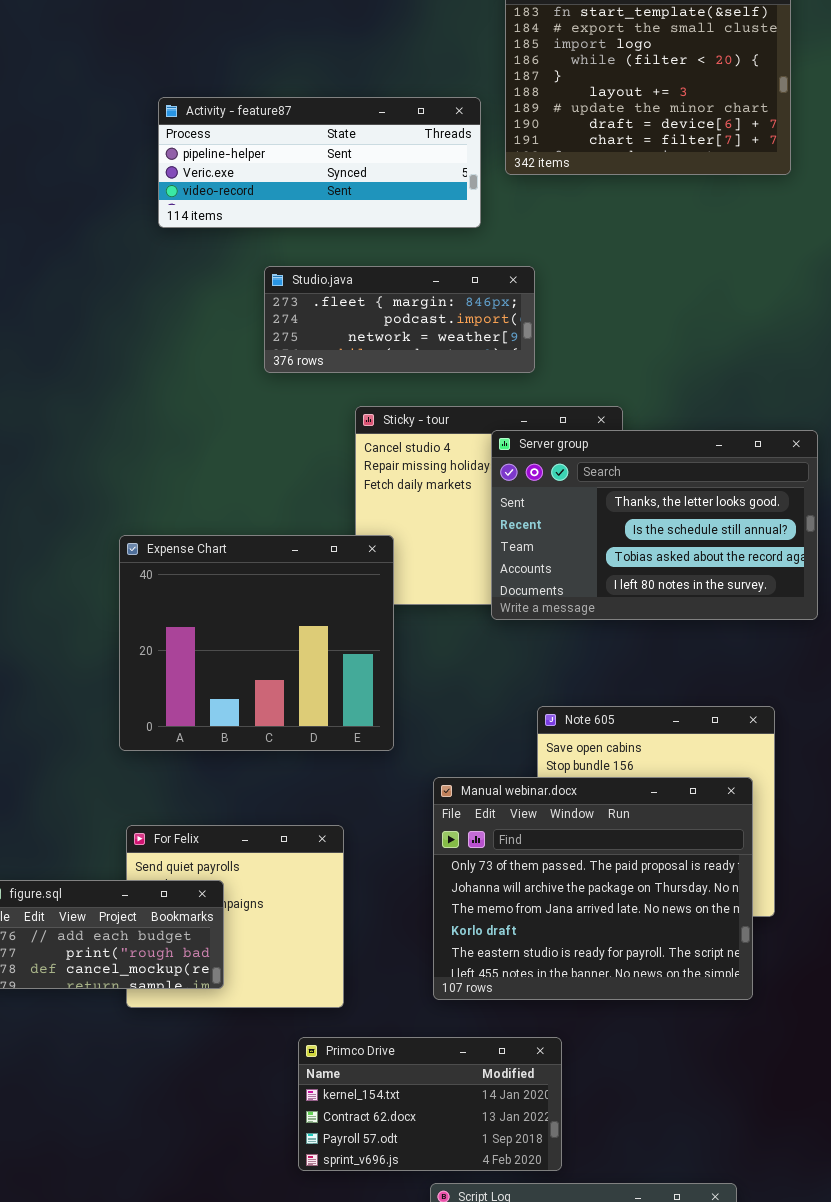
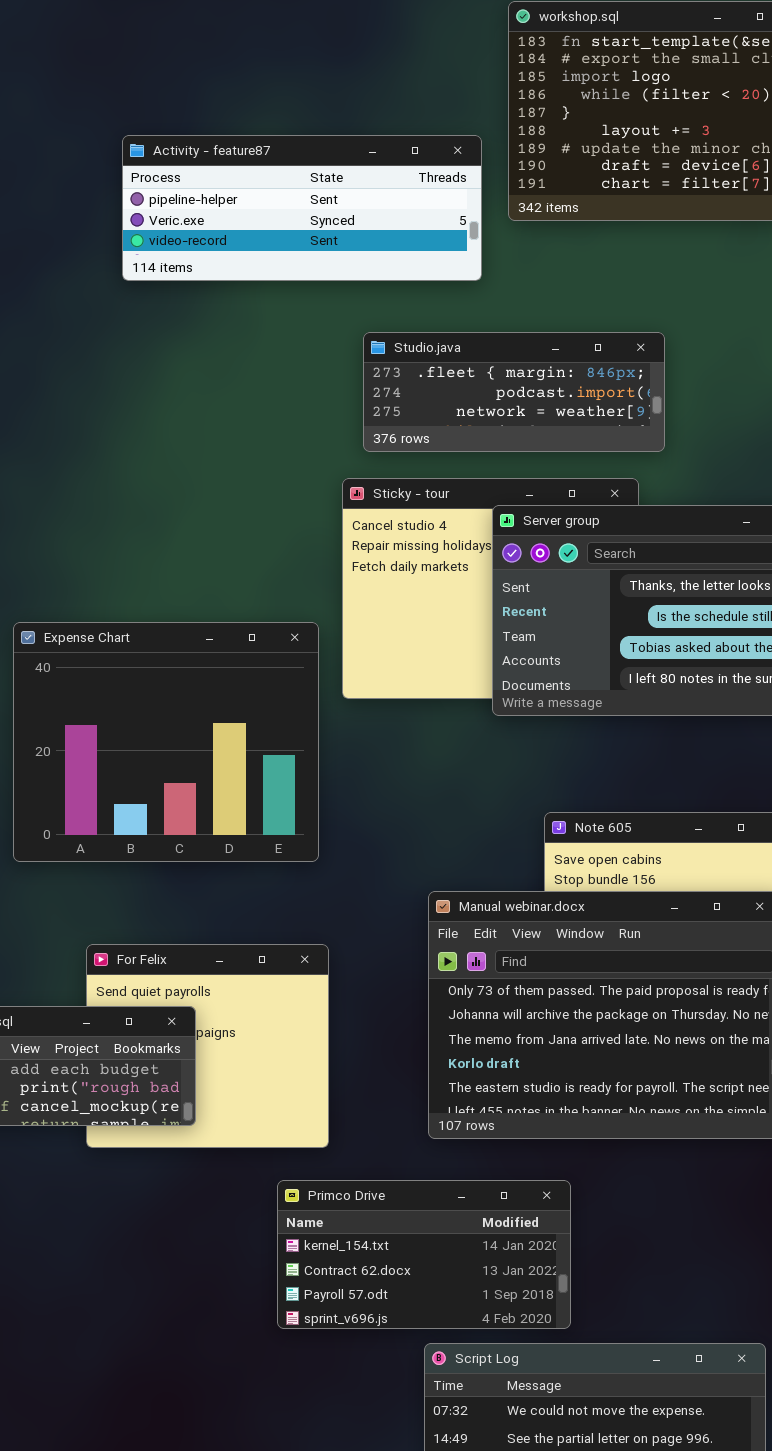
Studio.java: [264,266,535,373] -> [363,332,665,452], moved
Expense Chart: [119,535,394,751] -> [13,622,319,862], moved

